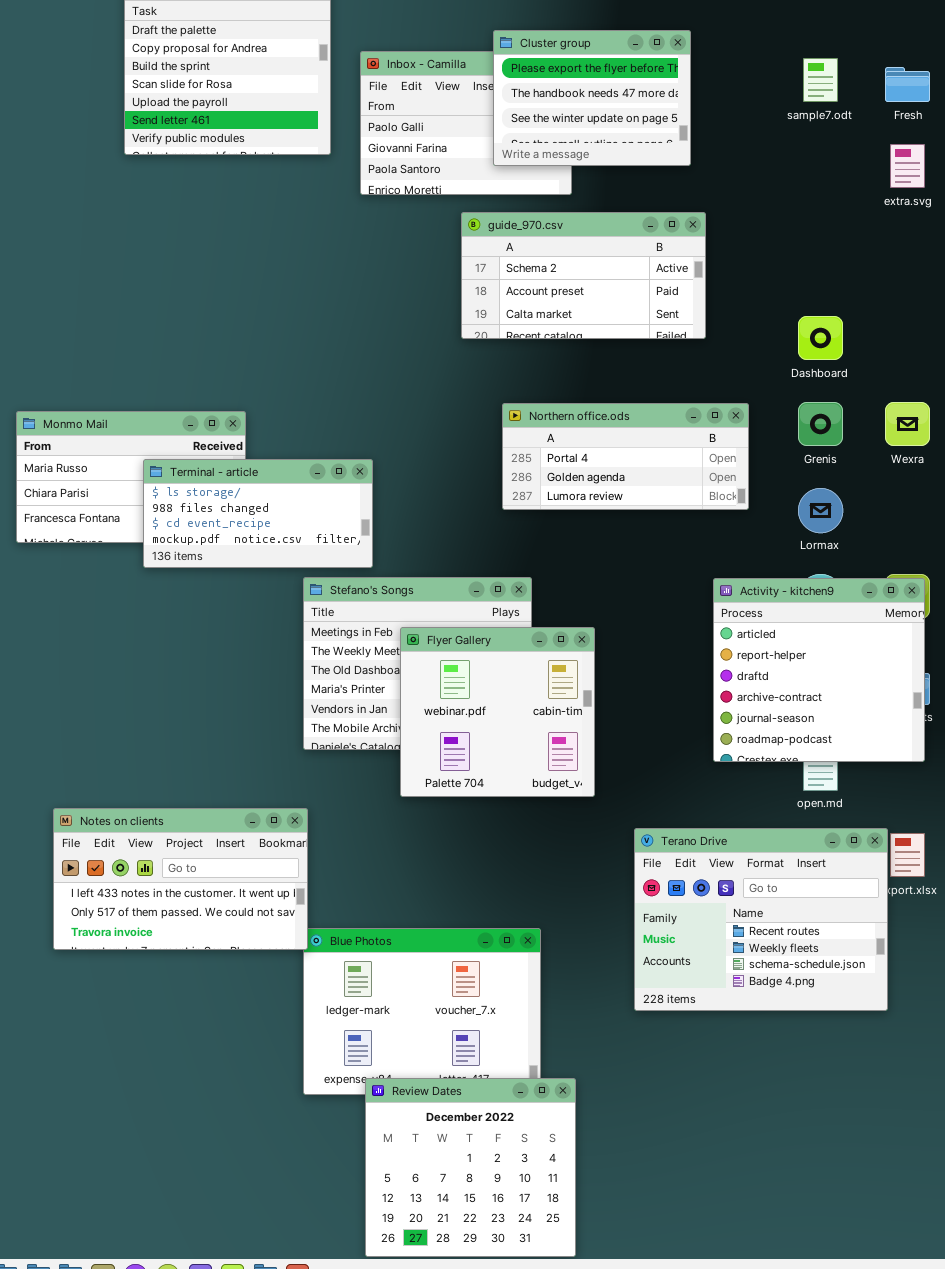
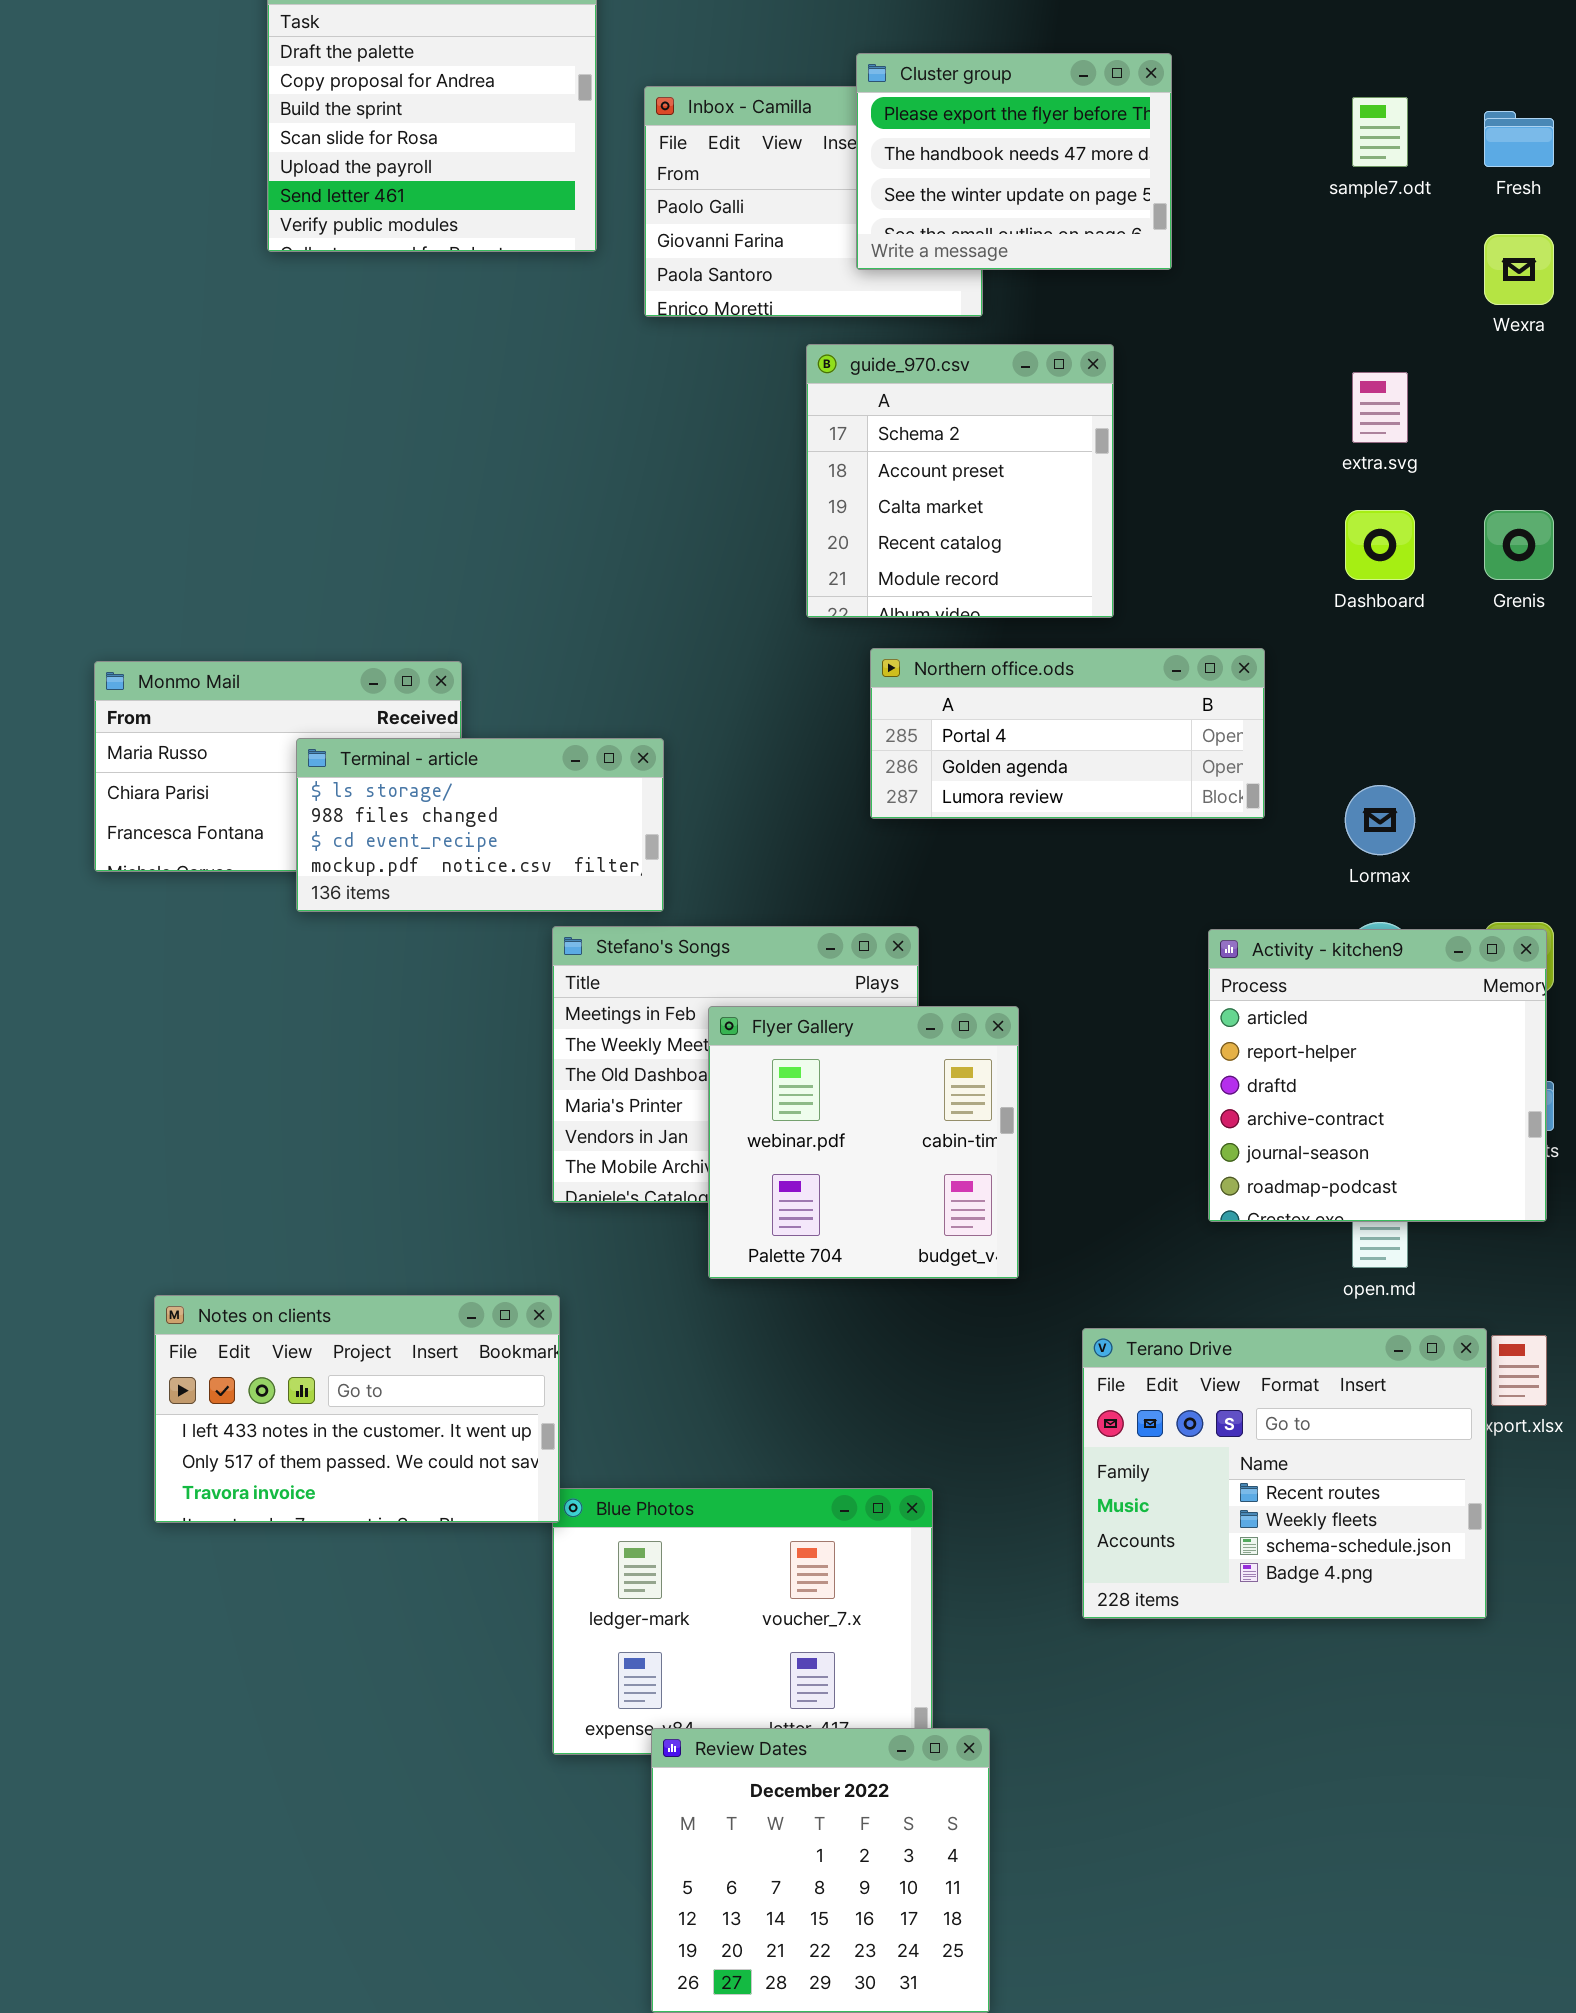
extra.svg: [890,144,925,188] -> [1352,372,1408,443], moved
guide_970.csv: [461,212,706,339] -> [806,344,1114,618], resized
Grenis: [798,402,843,446] -> [1484,510,1554,580], moved
Wexra: [885,402,930,446] -> [1484,234,1554,305], moved

